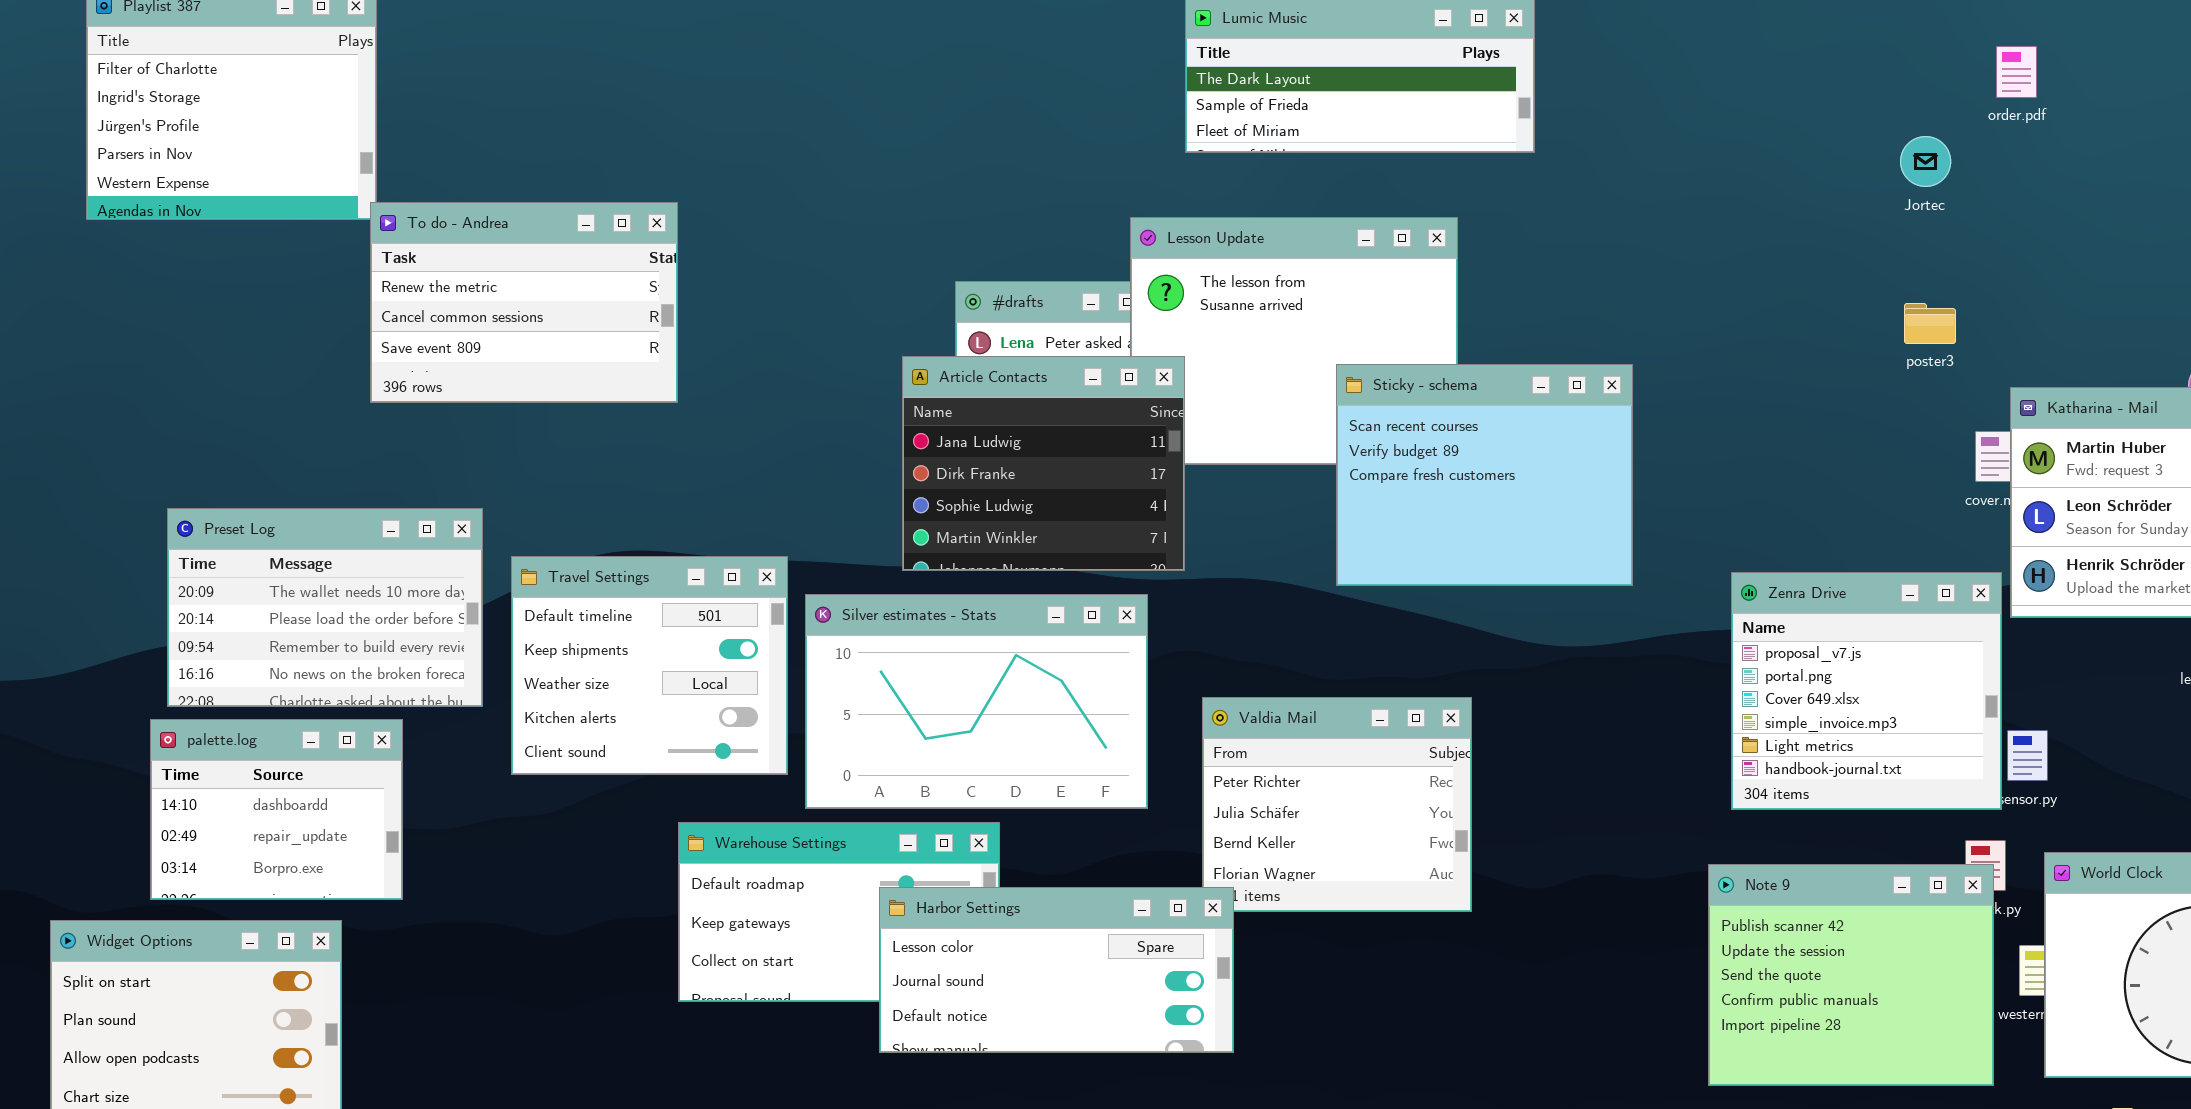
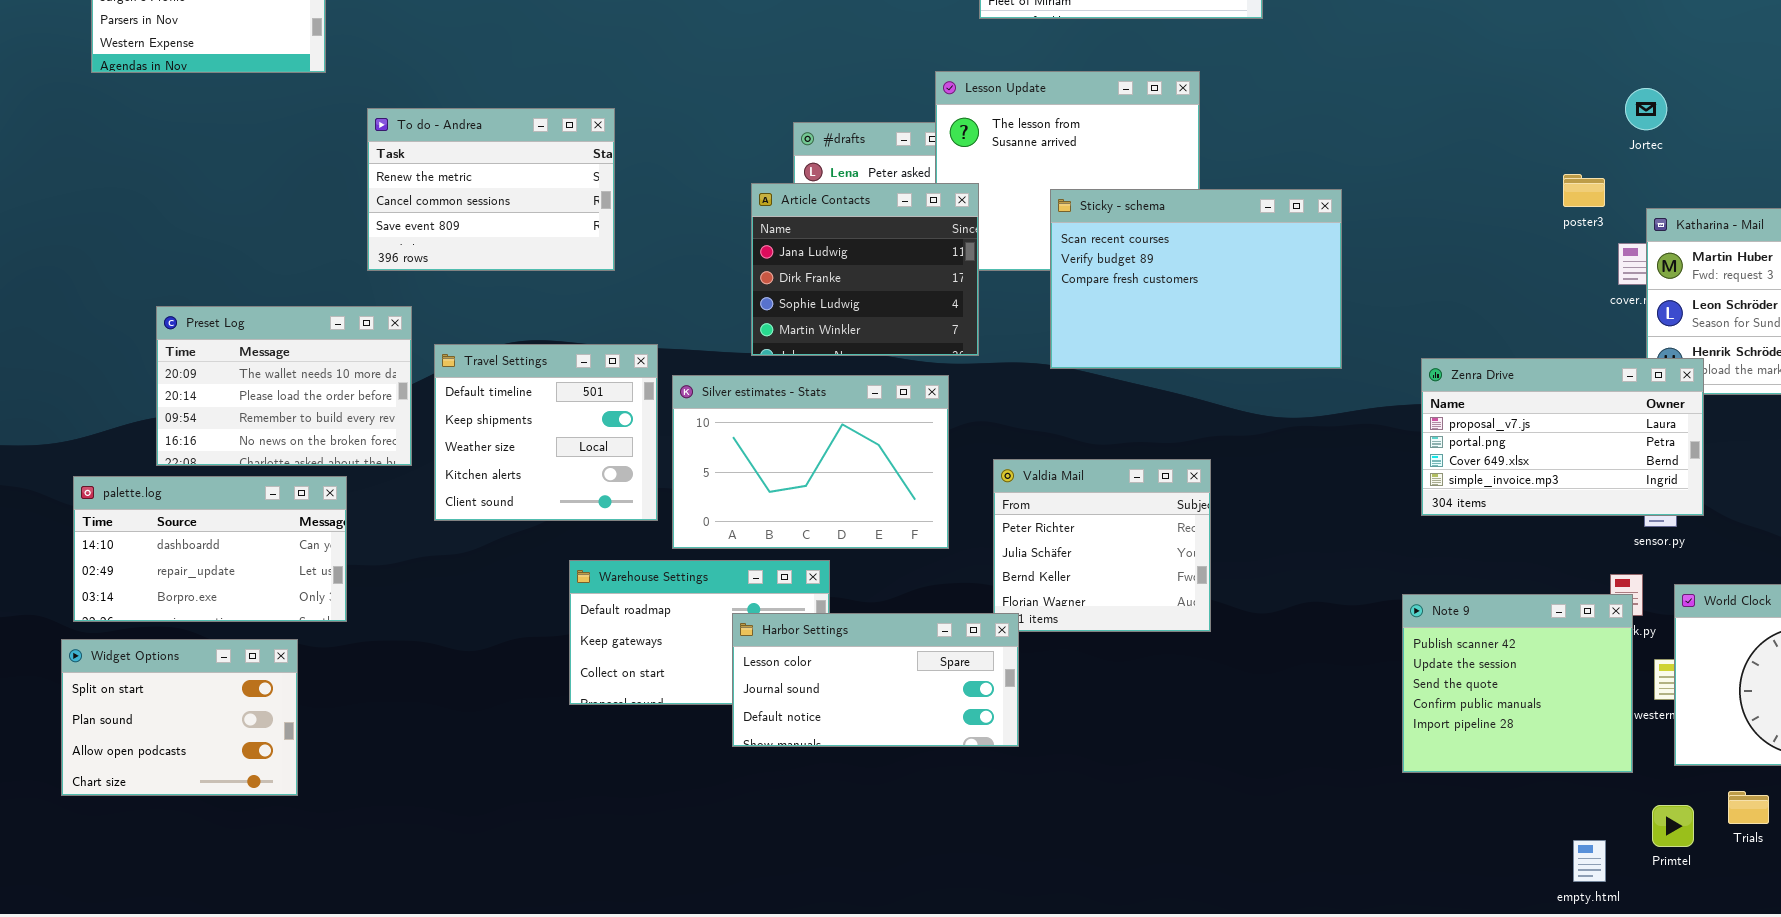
Jortec: [1900,136,1951,187] -> [1625,88,1667,130], moved
To do - Andrea: [370,202,678,403] -> [367,108,615,271], moved
poster3: [1904,303,1956,344] -> [1563,174,1605,207], moved
Sticky - schema: [1336,364,1633,586] -> [1050,189,1342,369], resized
Zenra Drive: [1731,572,2002,810] -> [1421,358,1704,516], resized
palette.log: [150,719,403,900] -> [73,476,347,622], resized

